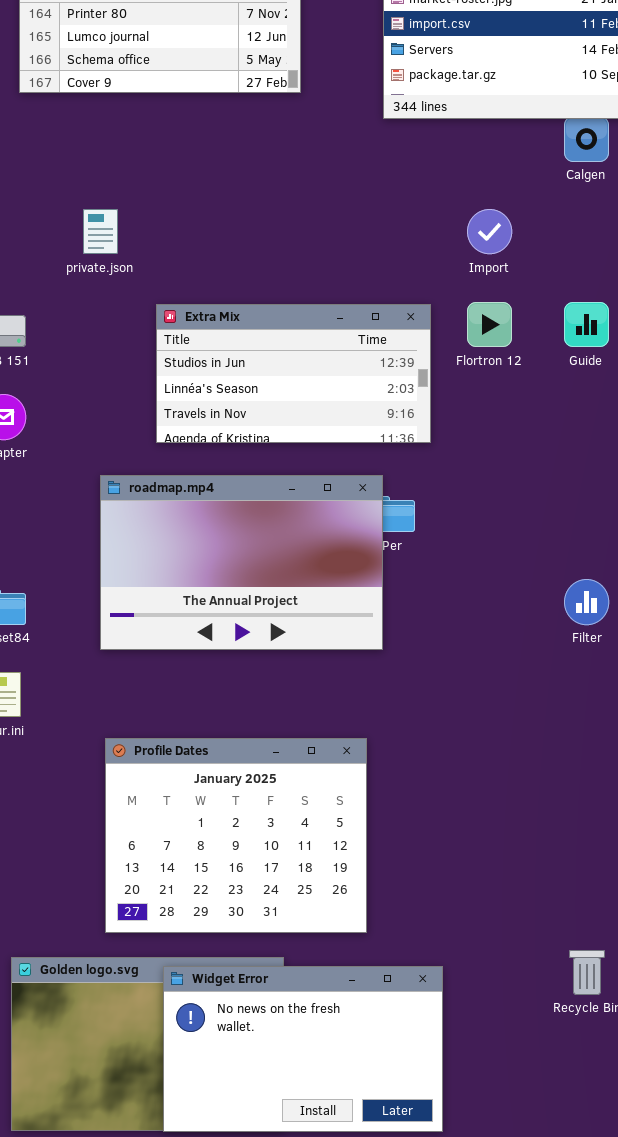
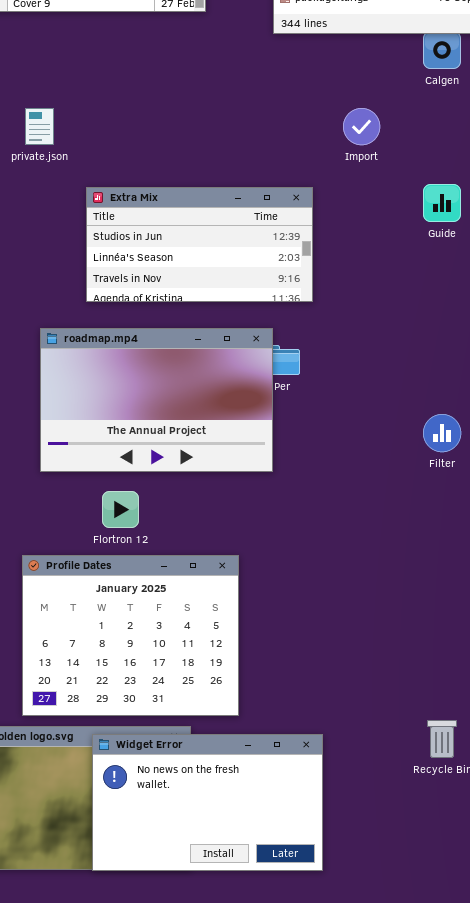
Flortron 12: [467,302,512,347] -> [102,491,139,528], moved
Profile Dates: [105,738,367,933] -> [22,555,239,716], moved

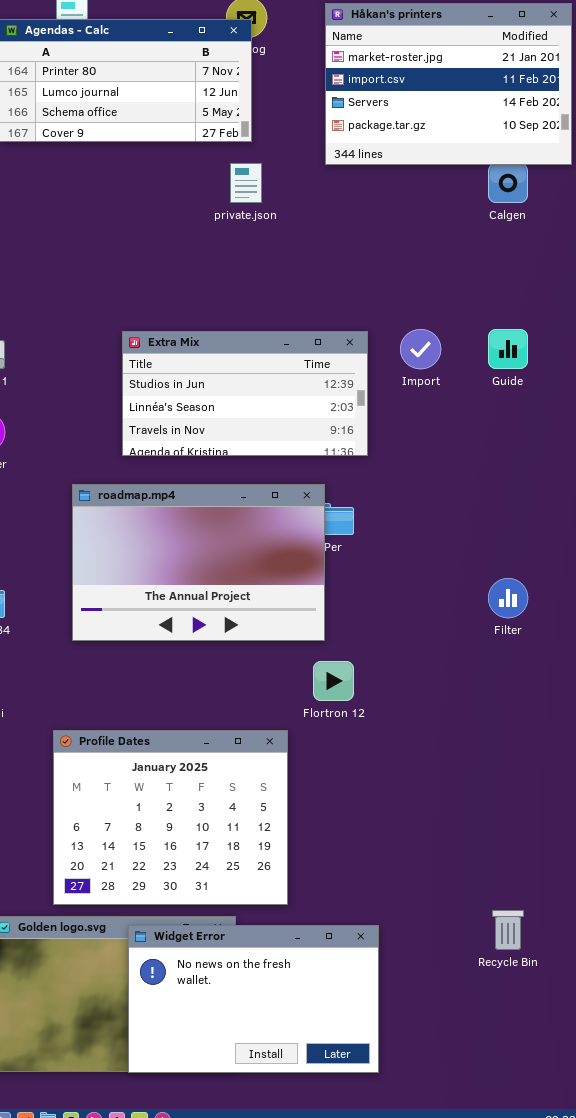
private.json: [25,108,54,145] -> [230,163,262,203], moved
Import: [343,108,380,145] -> [400,329,441,369], moved
Flortron 12: [102,491,139,528] -> [313,661,354,701], moved

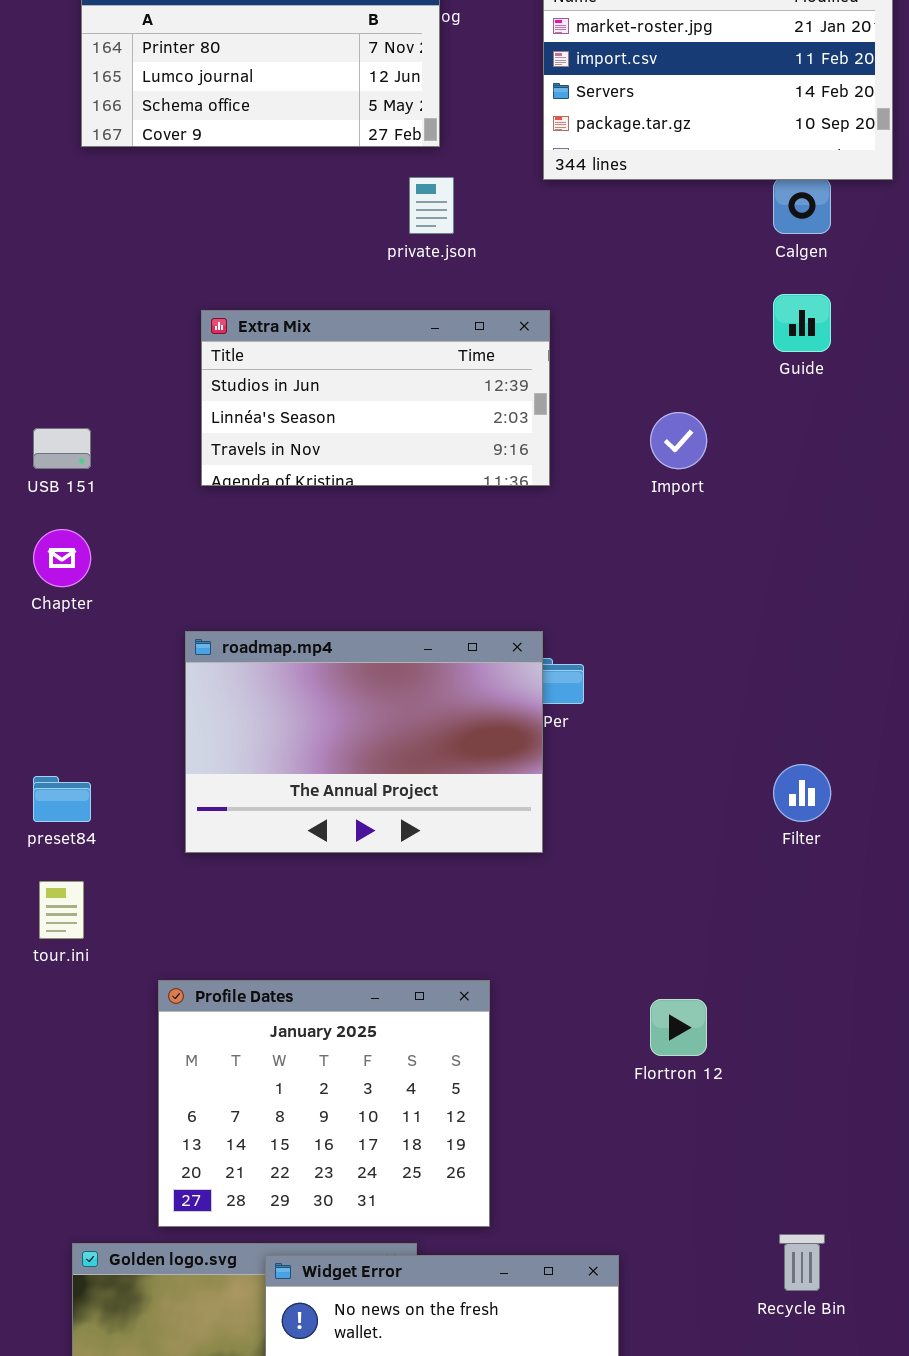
Guide: [488,329,528,369] -> [773,294,831,352], moved
Extra Mix: [122,331,368,456] -> [201,310,550,486], moved
Flortron 12: [313,661,354,701] -> [650,999,707,1056], moved

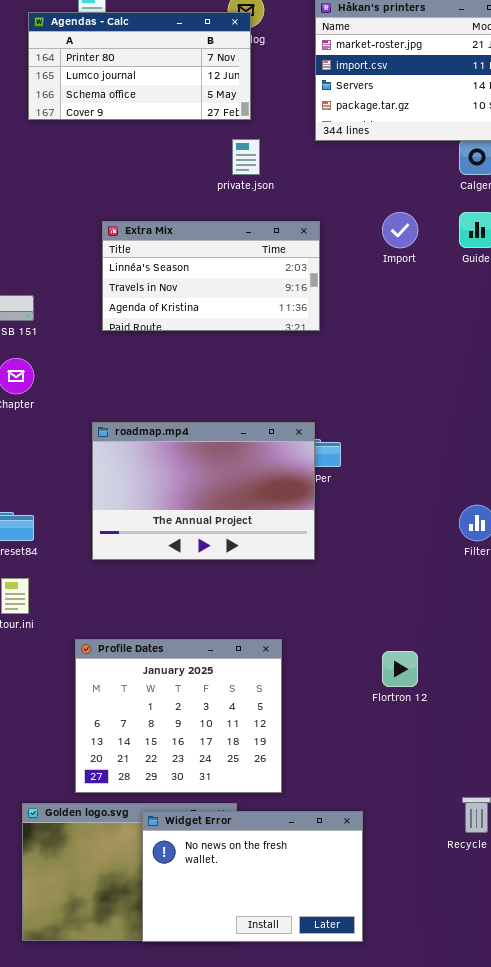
Extra Mix: [201,310,550,486] -> [102,221,320,331], scrolled down 1 row
Import: [650,412,707,469] -> [382,212,418,248], moved

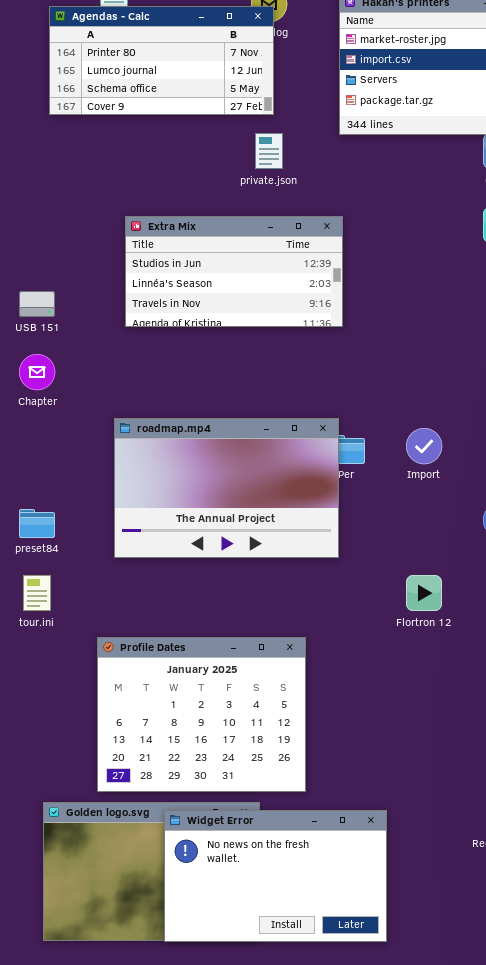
Import: [382,212,418,248] -> [406,428,442,464], moved
Extra Mix: [102,221,320,331] -> [125,216,343,327], scrolled up 1 row
Flortron 12: [382,651,418,687] -> [406,575,442,611], moved

